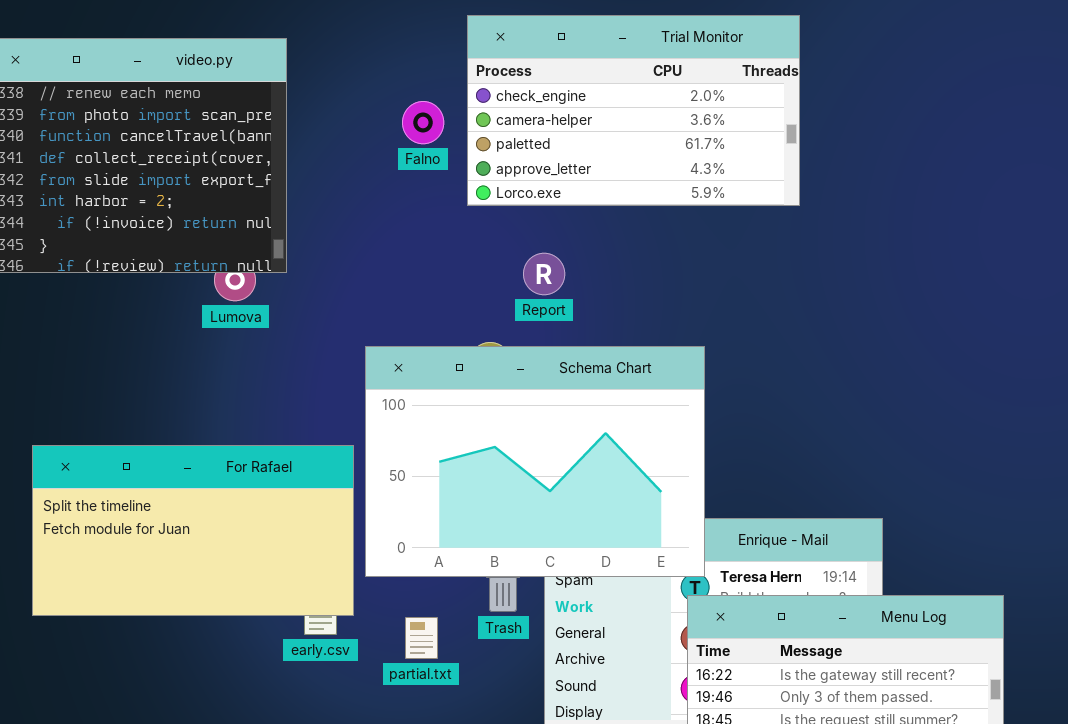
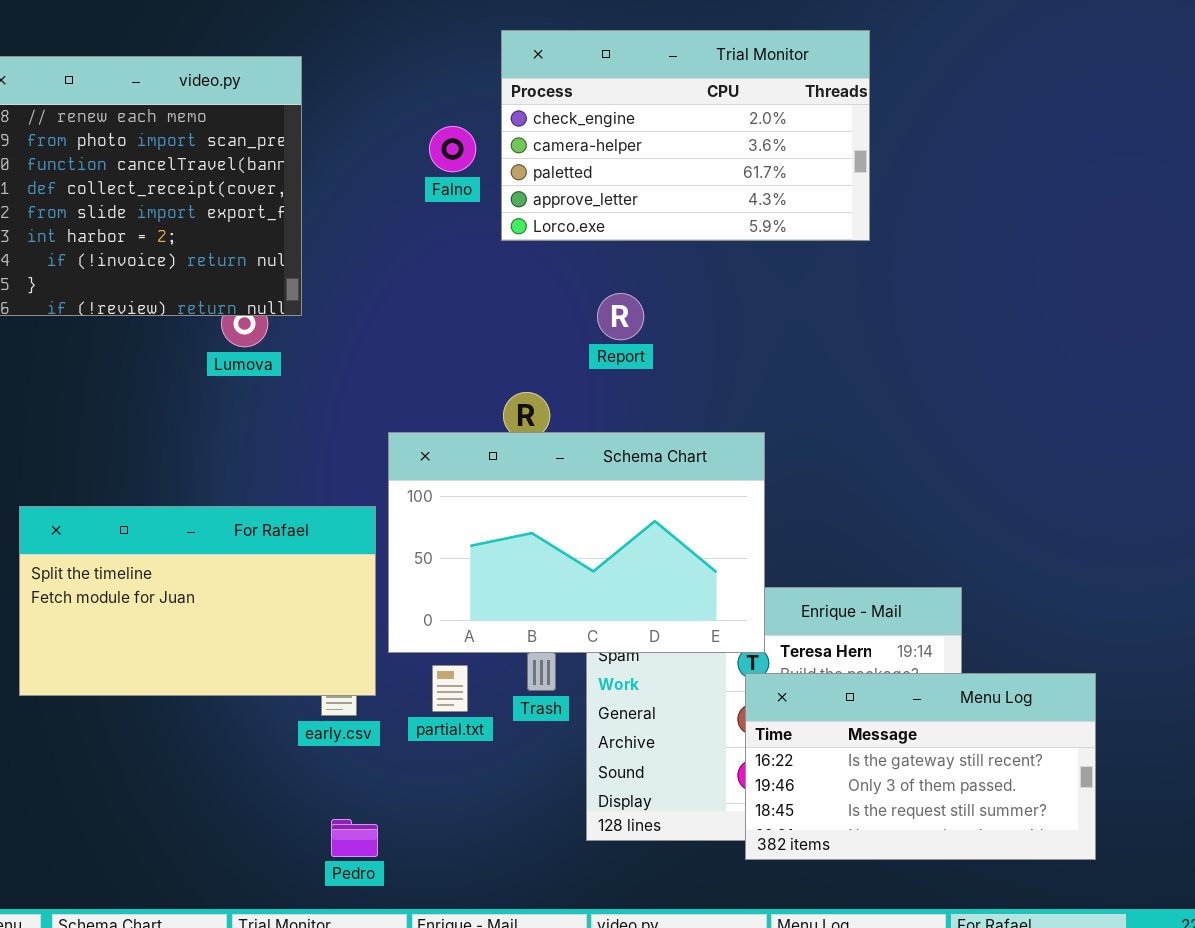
Report: [523,253,565,295] -> [597,293,644,340], moved
Schema Chart: [365,346,705,577] -> [388,432,765,653], resized
partial.txt: [405,617,438,659] -> [432,665,468,712], moved

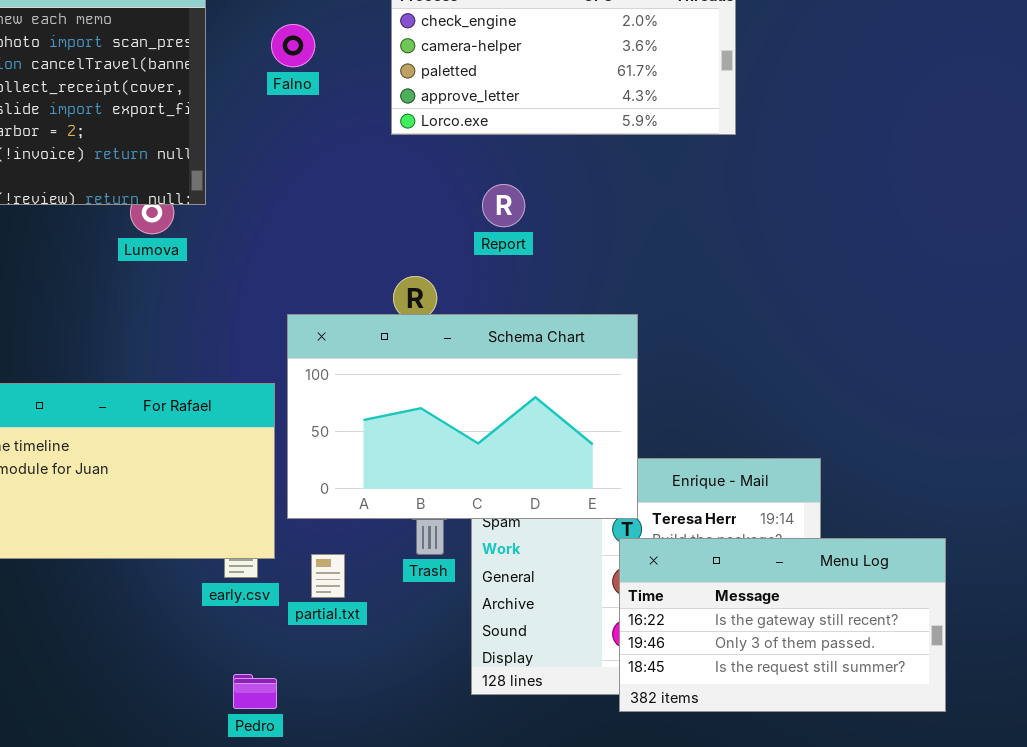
Falno: [429,126,476,172] -> [271,24,315,67], moved
partial.txt: [432,665,468,712] -> [311,554,345,598], moved

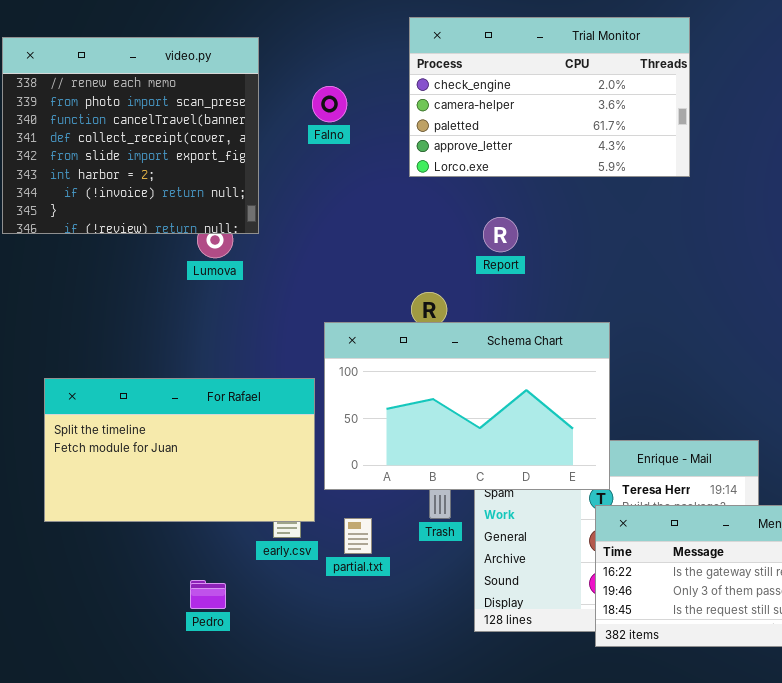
Pedro: [233,674,277,709] -> [190,580,226,609], moved

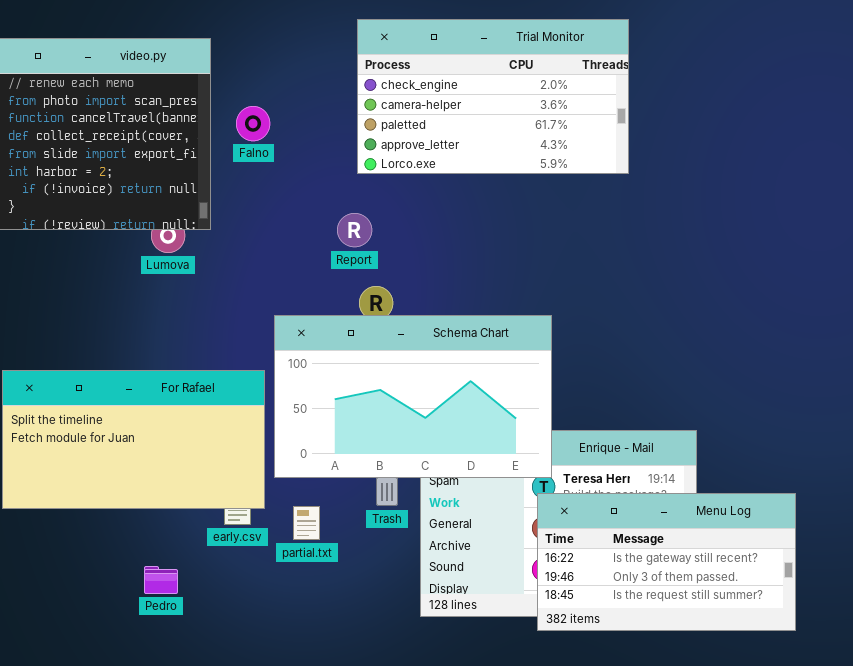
Falno: [312,86,347,122] -> [236,106,270,141], moved
Report: [483,217,518,252] -> [337,213,372,247], moved

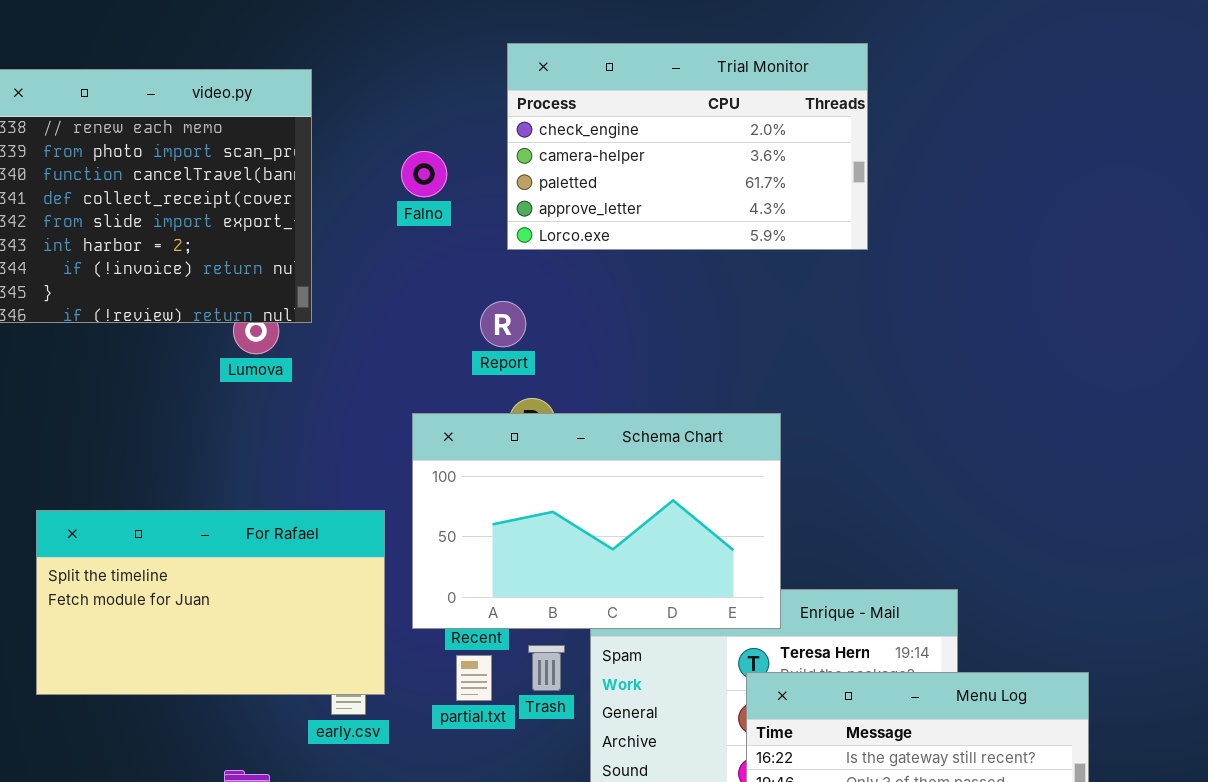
Falno: [236,106,270,141] -> [401,151,447,197], moved
Schema Chart: [274,315,552,478] -> [412,413,781,629], moved
partial.txt: [293,506,320,540] -> [456,655,492,701], moved

